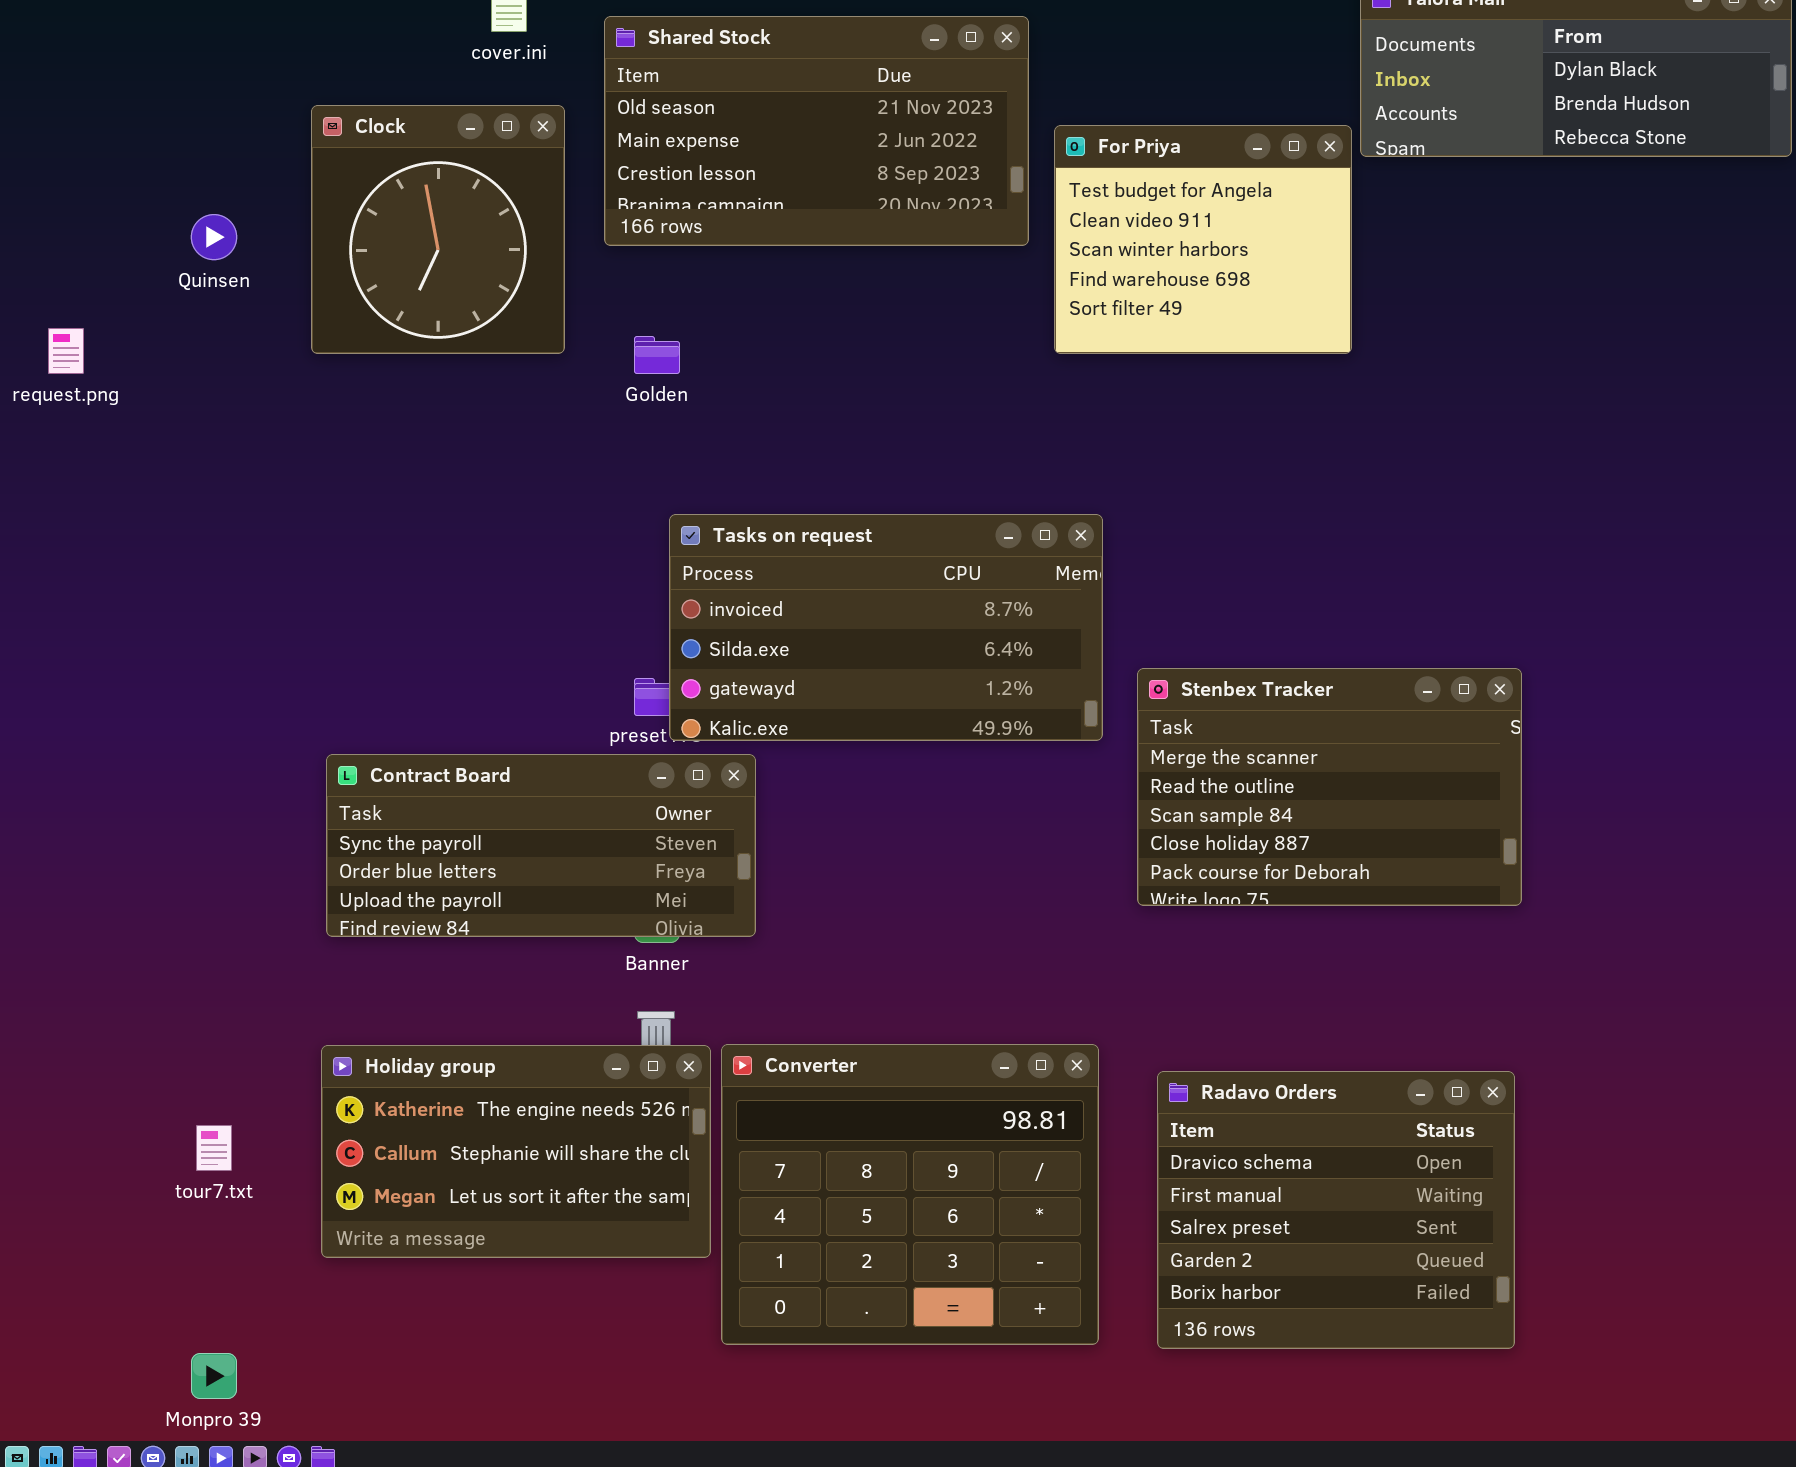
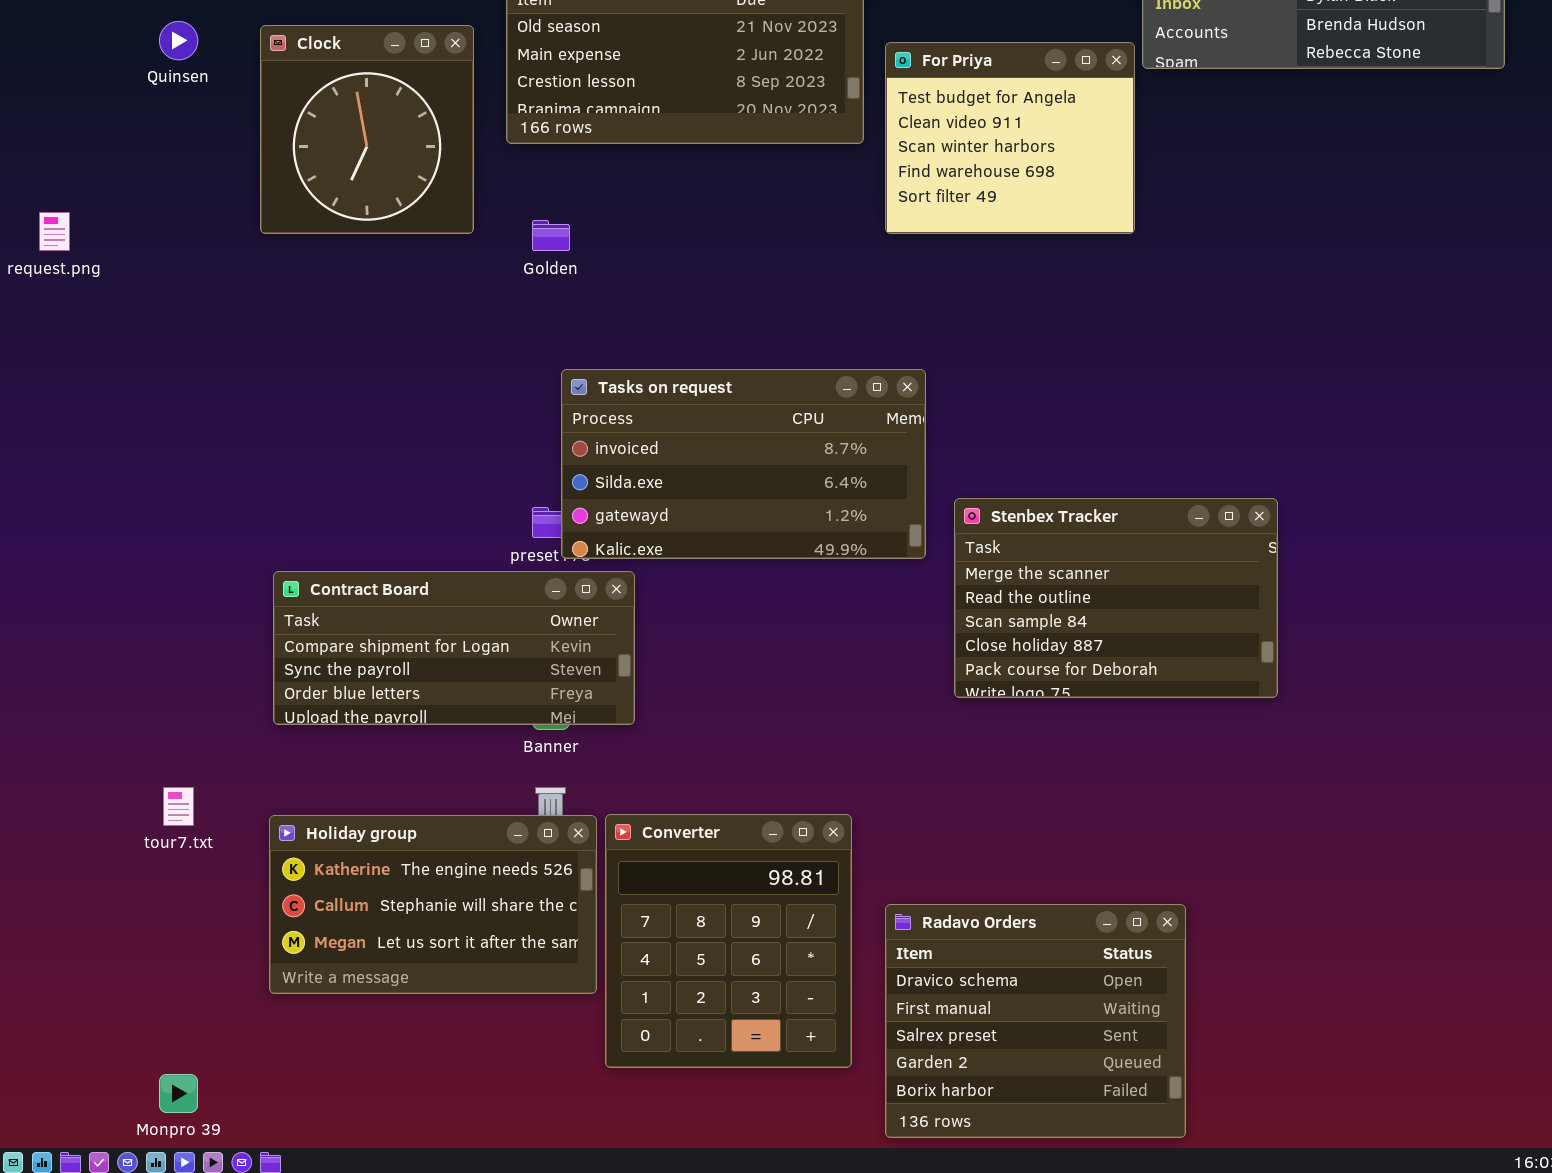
Quinsen: [191,214,237,260] -> [159,21,198,60], moved
Contract Board: [326,754,756,937] -> [273,571,635,725], scrolled up 1 row
Converter: [721,1044,1099,1345] -> [605,814,852,1068], resized
Radavo Orders: [1157,1071,1515,1349] -> [885,904,1186,1138], moved
tour7.txt: [196,1125,232,1171] -> [163,787,194,826], moved

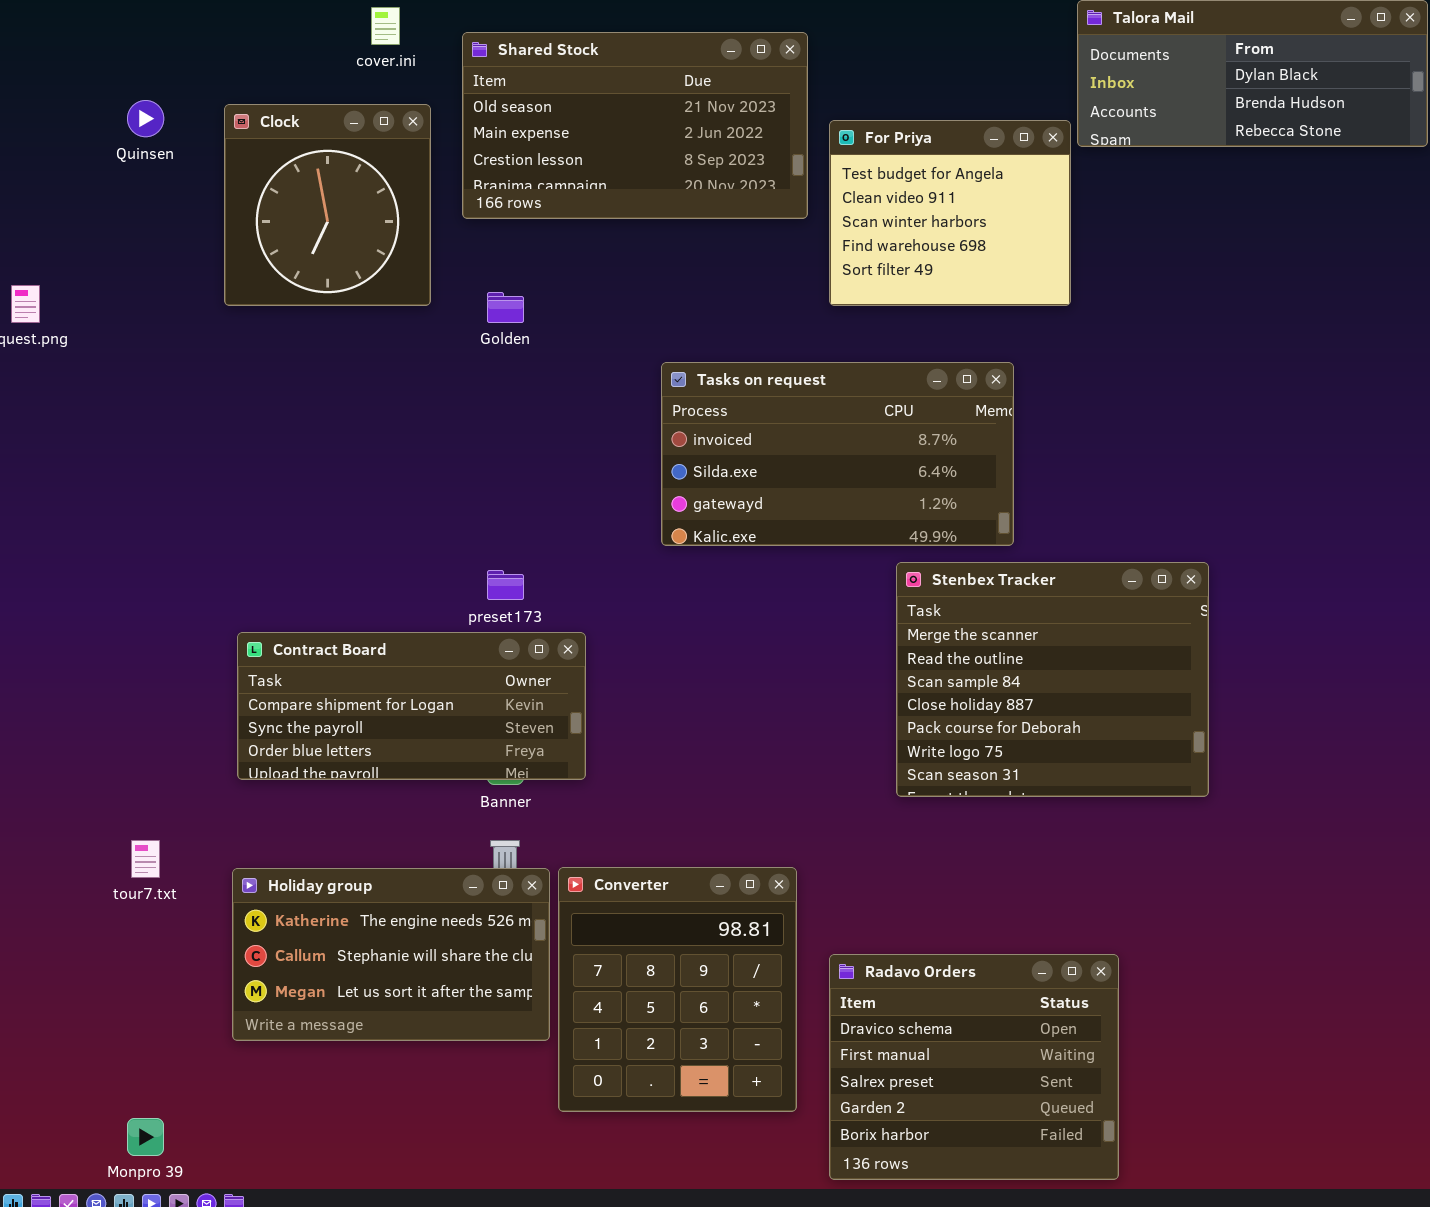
Tasks on request: [561,369,926,559] -> [661,362,1014,546], moved
Stenbex Tracker: [954,498,1278,698] -> [896,562,1209,797], resized

